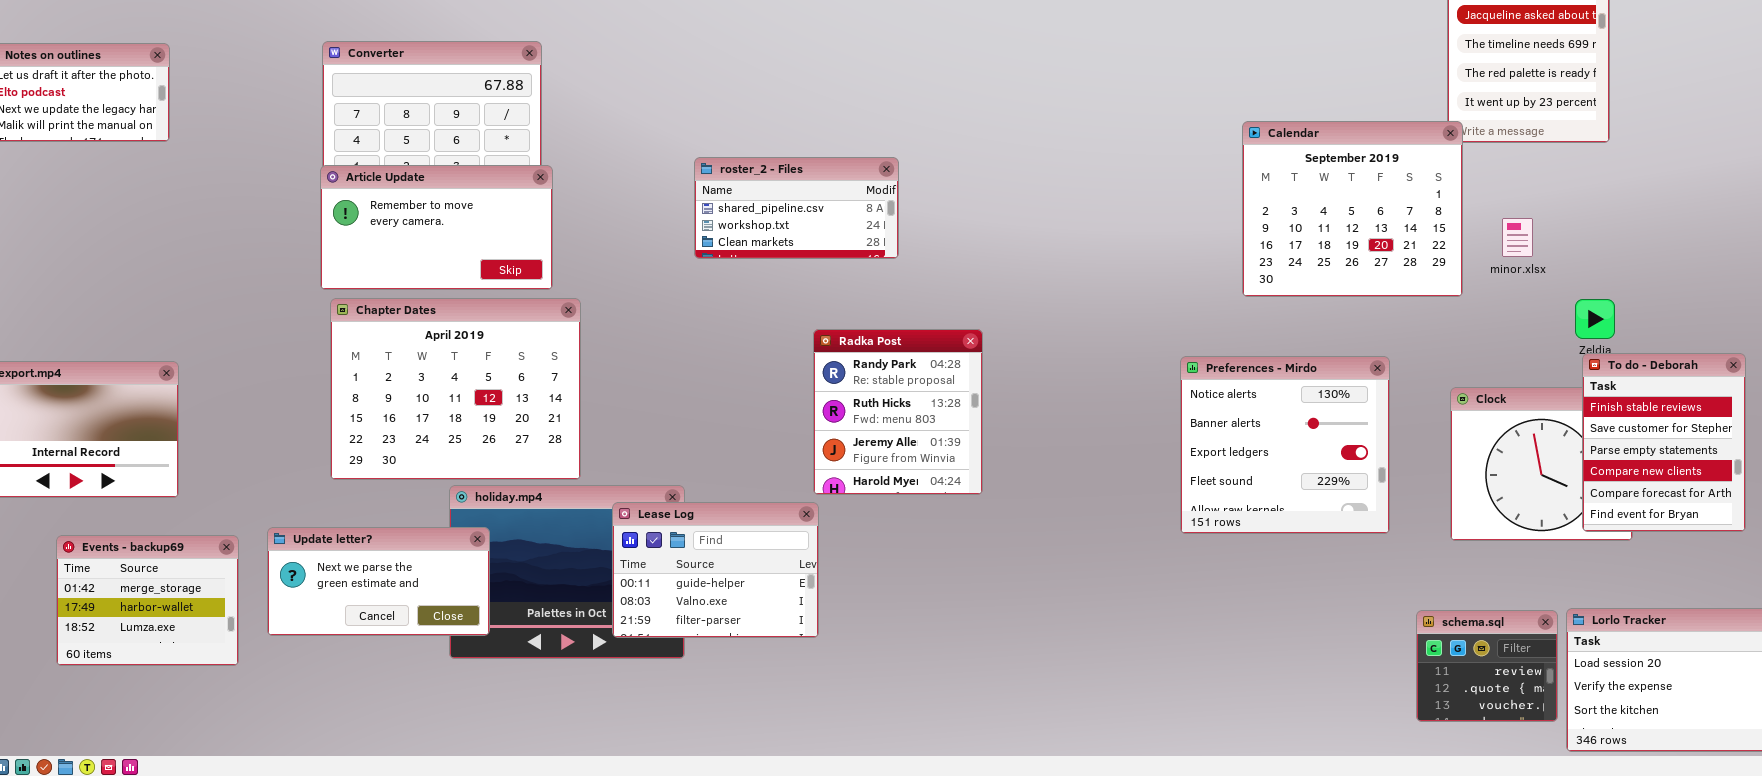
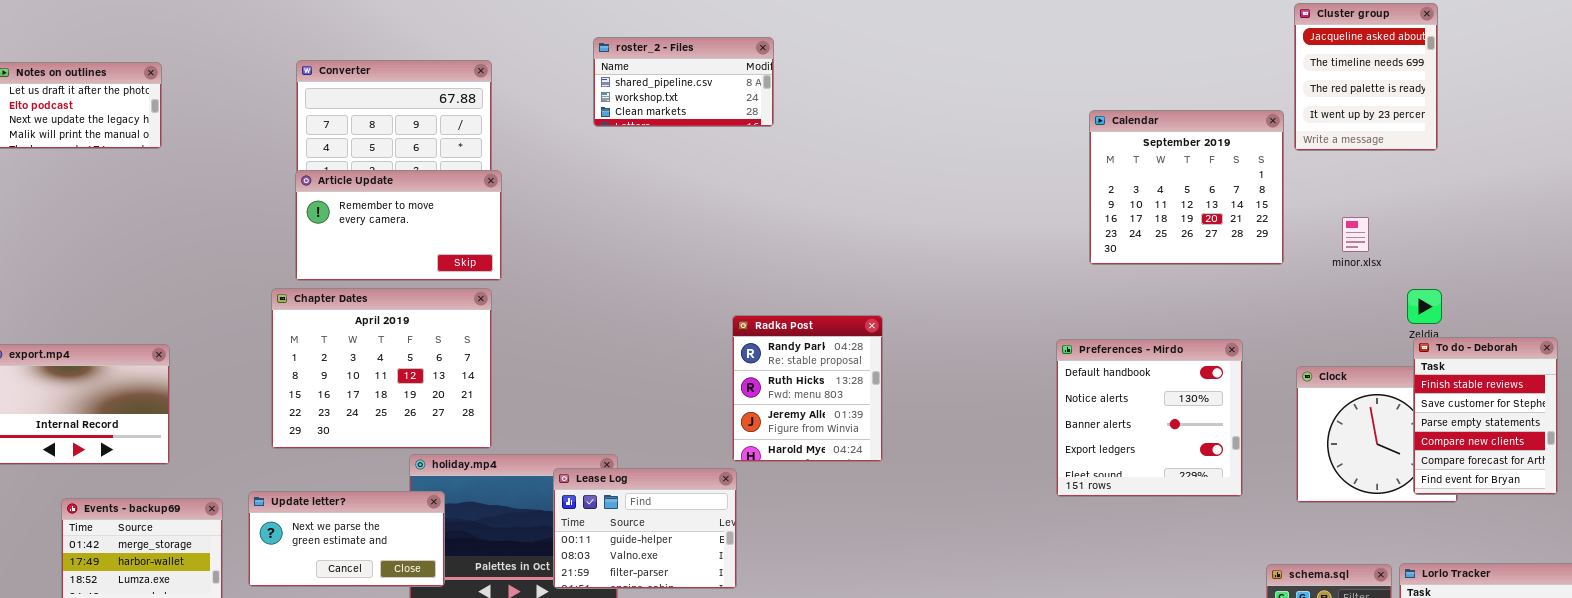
Calendar: [1242,121,1463,297] -> [1089,110,1284,265], moved
roster_2 - Files: [694,157,899,259] -> [593,37,774,127], moved
Chapter Dates: [330,298,581,480] -> [271,288,492,449], moved
Preferences - Mirdo: [1180,356,1390,534] -> [1056,339,1243,497], scrolled up 1 row

